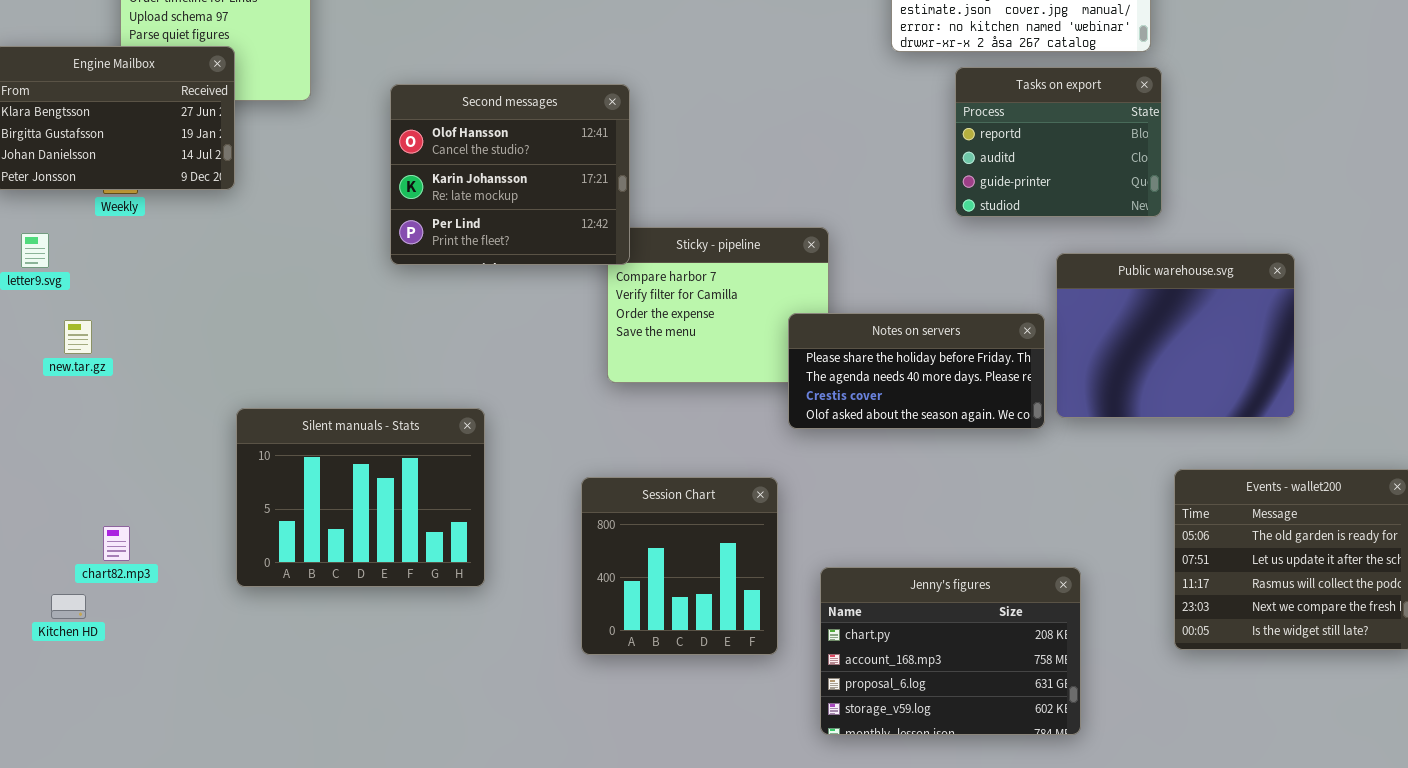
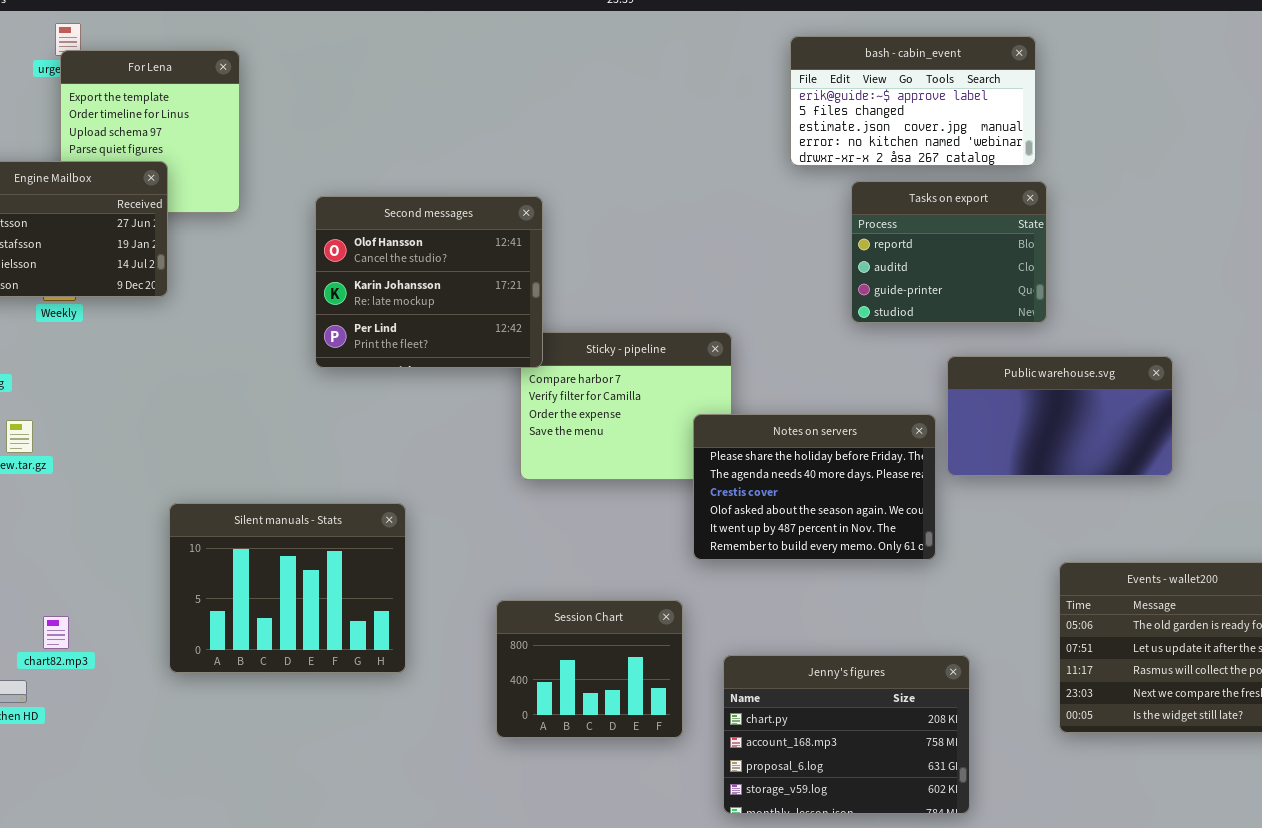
Public warehouse.svg: [1056,253,1295,418] -> [947,356,1173,476], resized
Notes on servers: [788,313,1045,429] -> [693,414,936,560], resized
Session Chart: [581,477,778,655] -> [496,600,683,738], resized

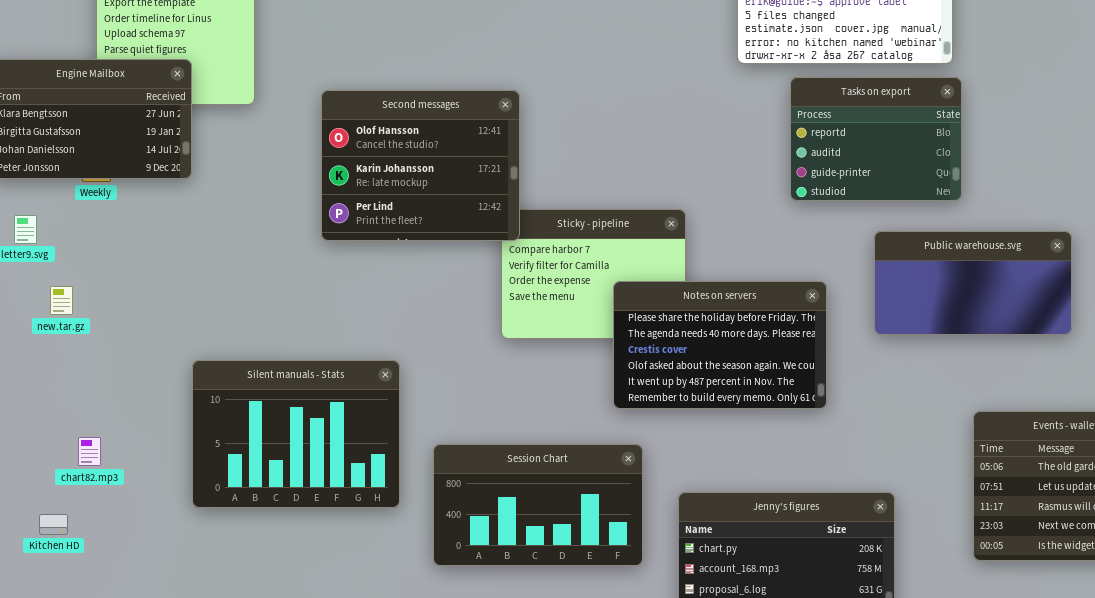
Notes on servers: [693,414,936,560] -> [613,281,827,409], moved
Session Chart: [496,600,683,738] -> [433,444,643,566], resized
chart82.mp3: [43,616,69,649] -> [78,437,101,466], moved

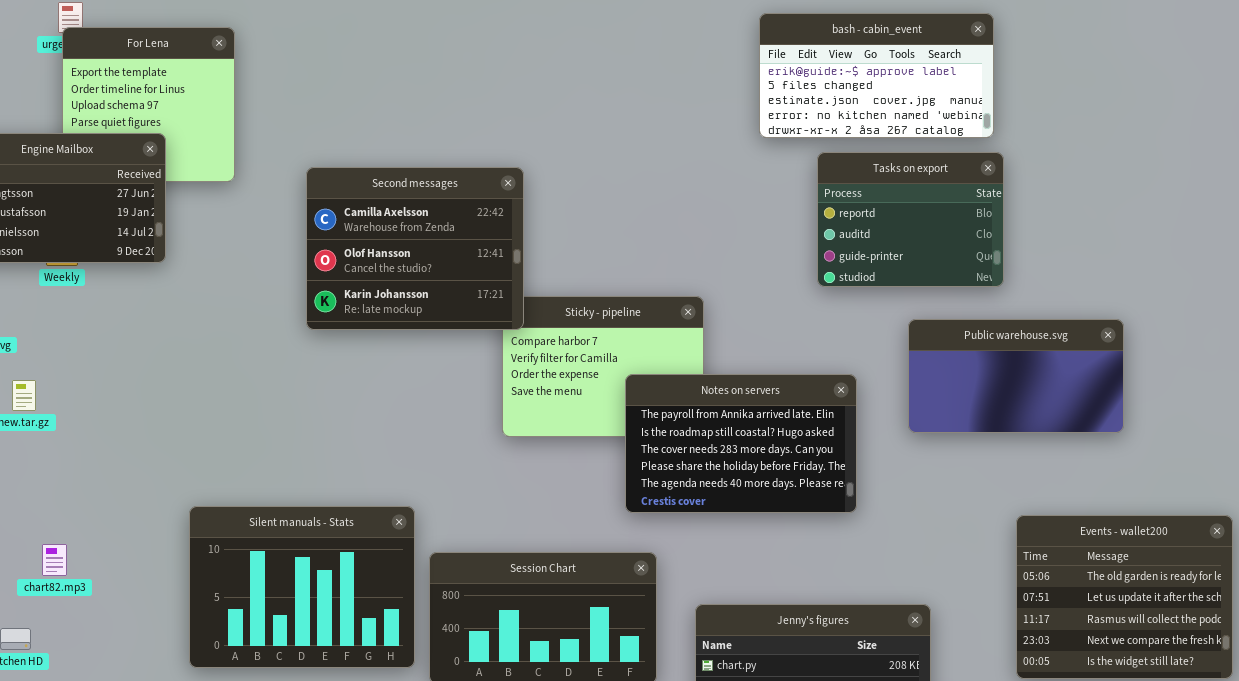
Second messages: [321,90,520,241] -> [306,167,524,330], scrolled up 1 row
Notes on servers: [613,281,827,409] -> [625,374,857,513], scrolled up 3 rows
Silent manuals - Stats: [192,360,400,508] -> [189,506,415,668], moved

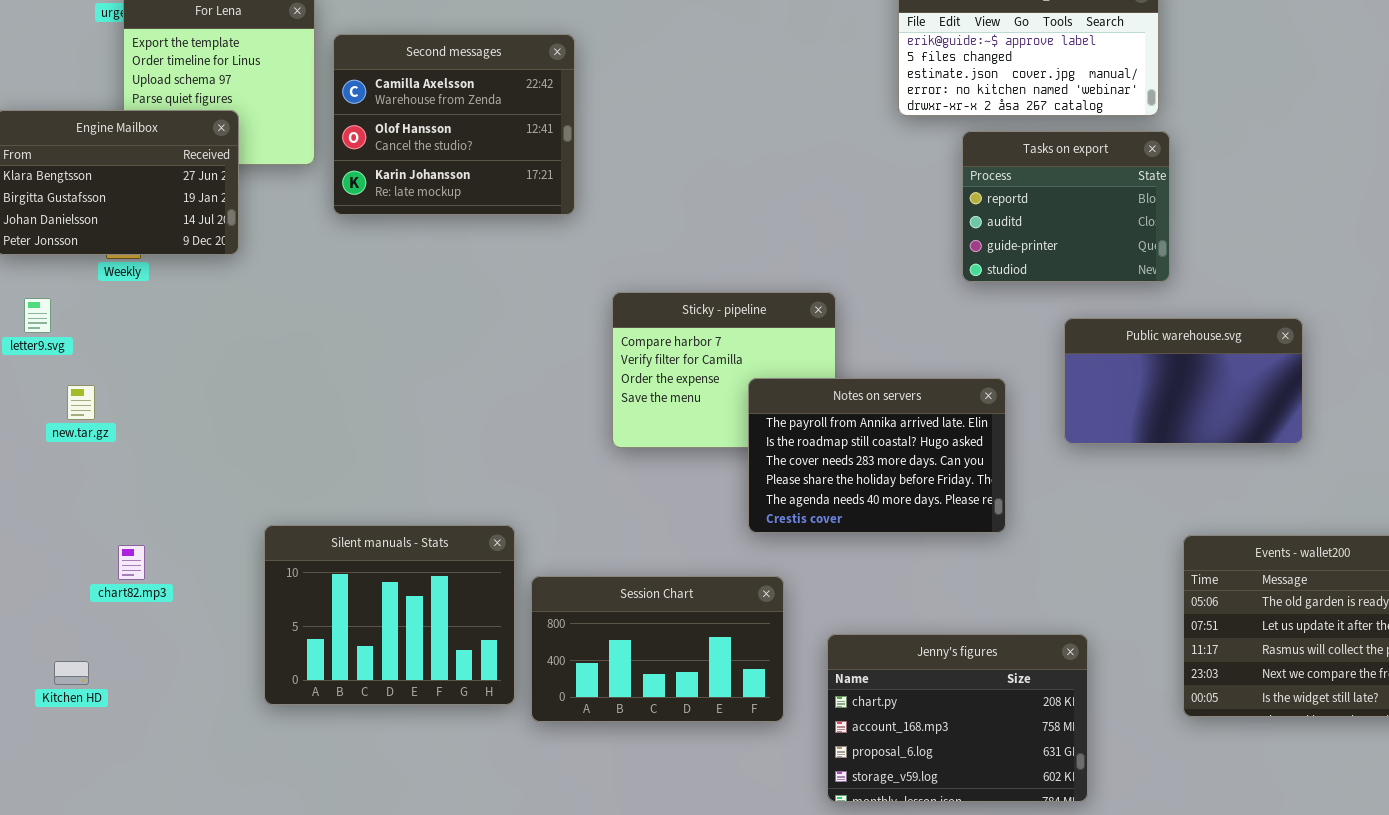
Second messages: [306,167,524,330] -> [333,34,575,215], moved
chart82.mp3: [42,544,67,576] -> [118,545,145,580], moved

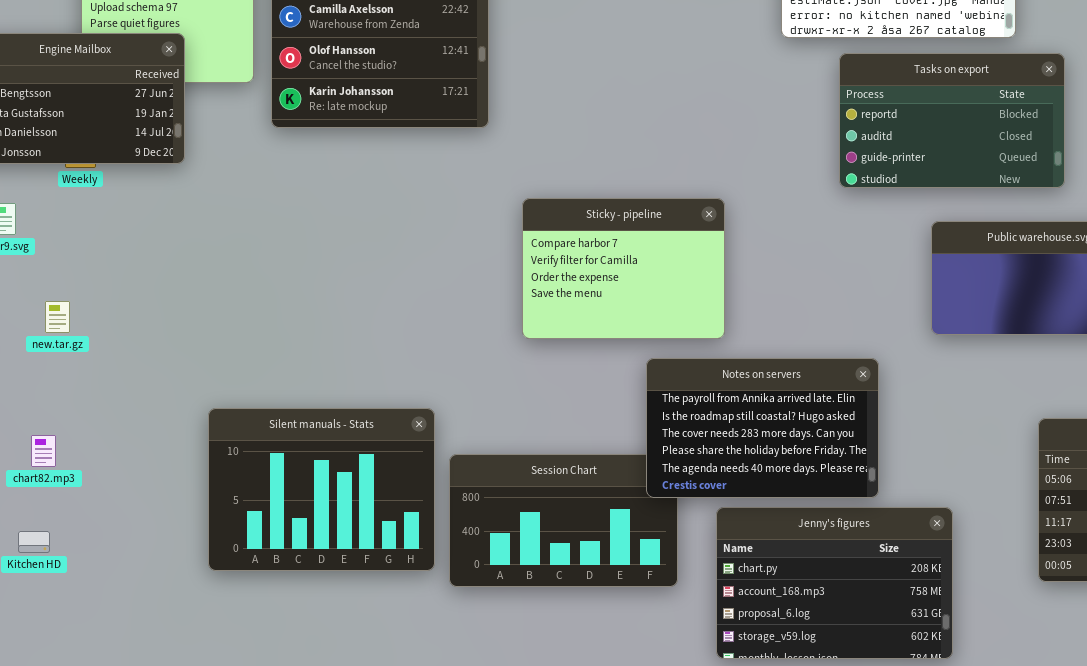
Tasks on export: [962,131,1170,282] -> [839,53,1065,188], resized
Notes on servers: [748,378,1006,533] -> [646,358,879,498], moved
new.tar.gz: [67,385,95,420] -> [45,301,70,333], moved
chart82.mp3: [118,545,145,580] -> [31,435,56,467], moved

